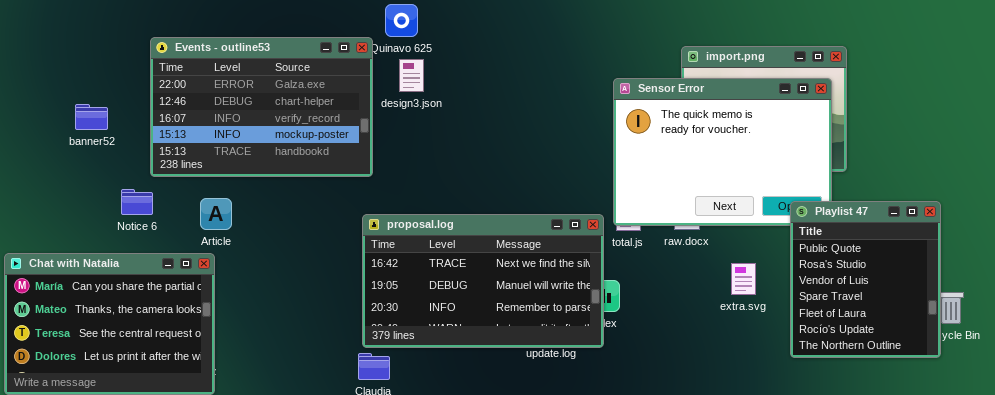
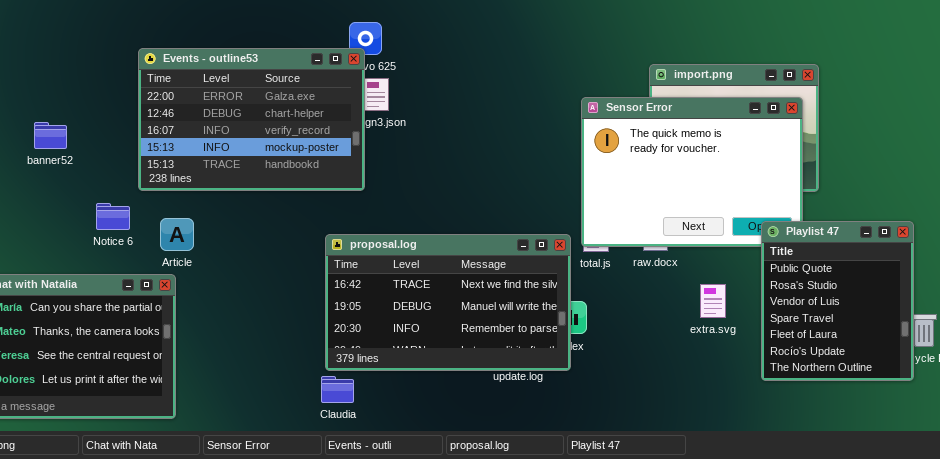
Events - outline53: [150,37,373,177] -> [138,48,365,191], moved
Notice 6: [121,189,153,215] -> [96,203,130,230], moved

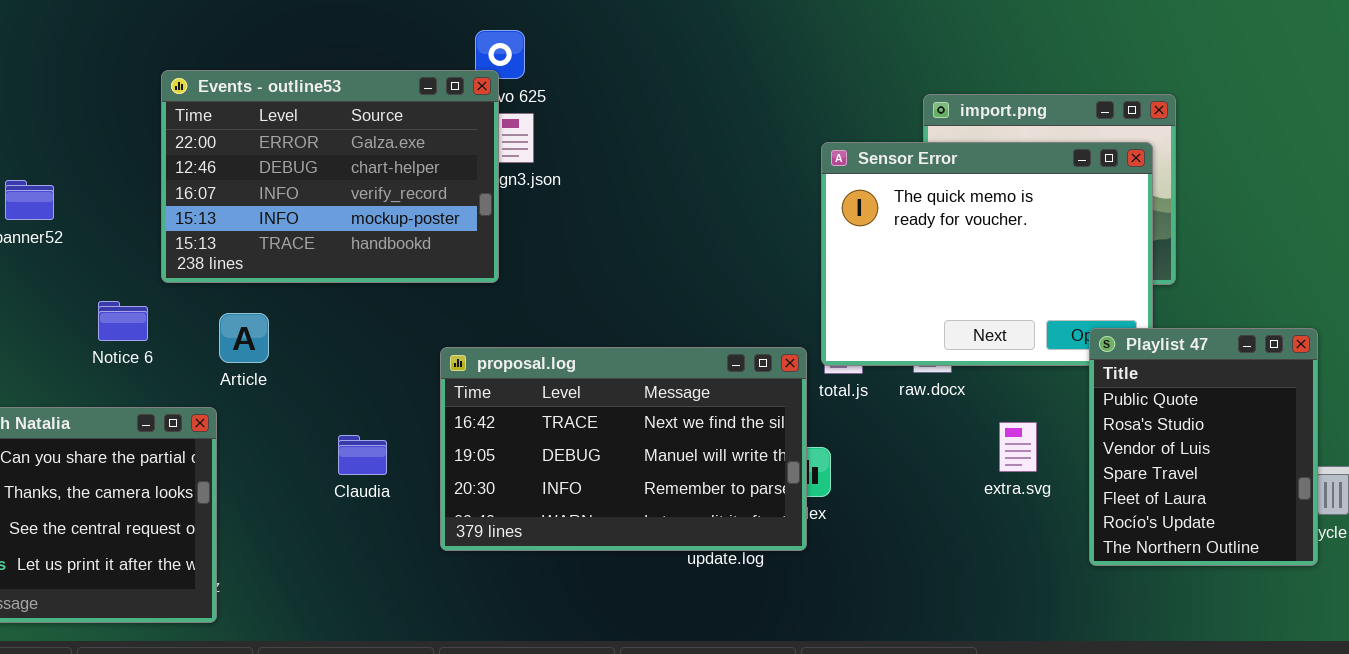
Article: [160,218,194,251] -> [219,313,269,363], moved
Claudia: [321,376,354,403] -> [338,435,387,475], moved

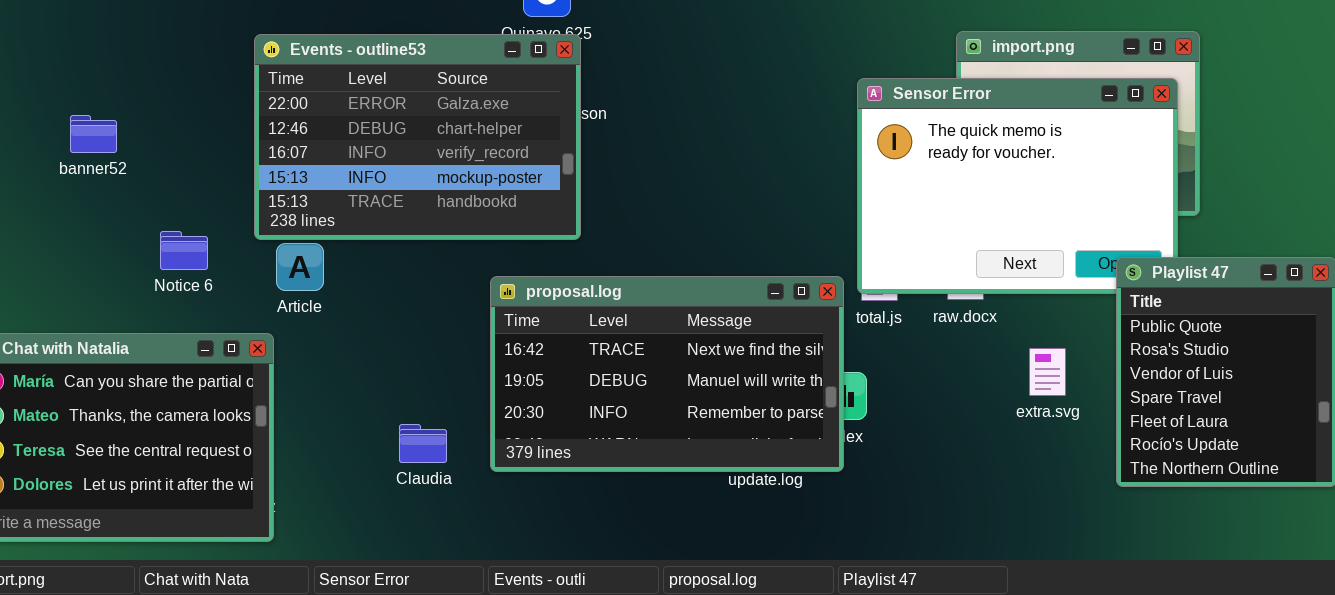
Events - outline53: [161,70,499,283] -> [254,34,581,240], moved
Claudia: [338,435,387,475] -> [399,424,447,463], moved

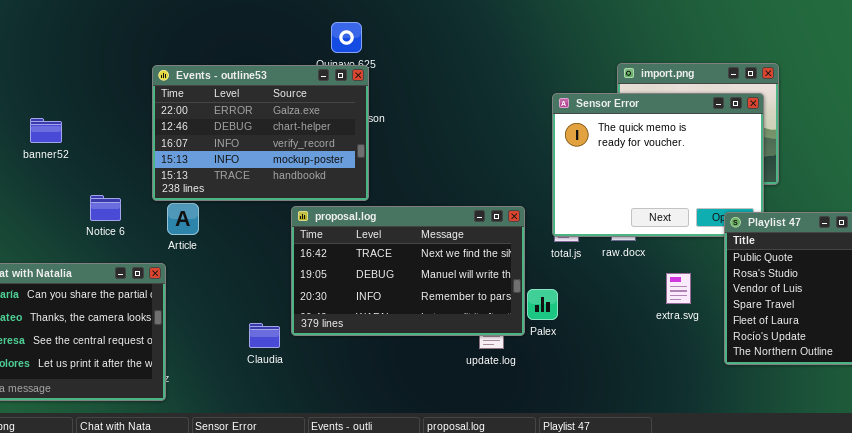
proposal.log: [490,276,844,472] -> [291,206,525,336], moved

